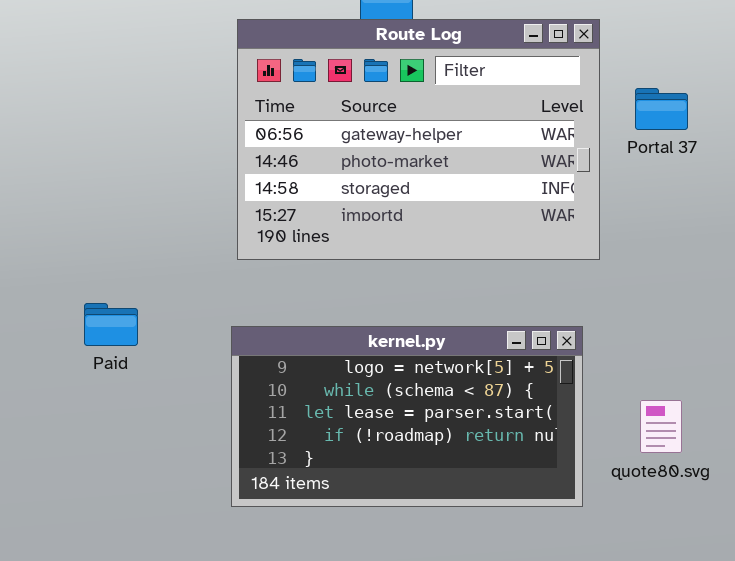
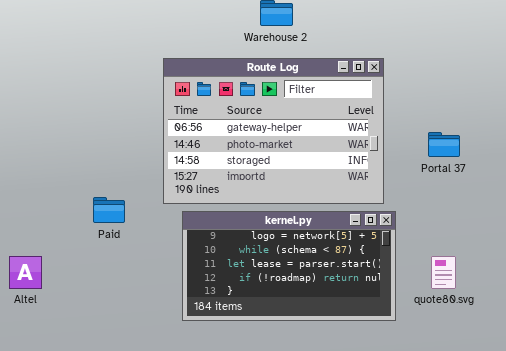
Route Log: [237,19,600,260] -> [163,58,384,204], moved
Portal 37: [635,88,688,130] -> [428,132,460,157], moved

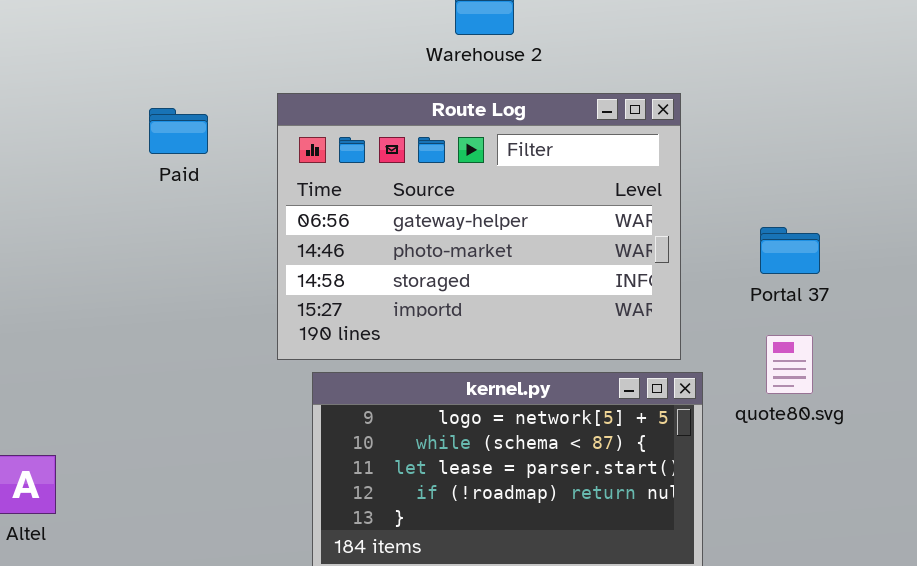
Paid: [93,197,125,223] -> [149,108,208,154], moved
quote80.svg: [431,256,456,289] -> [766,335,813,394], moved

